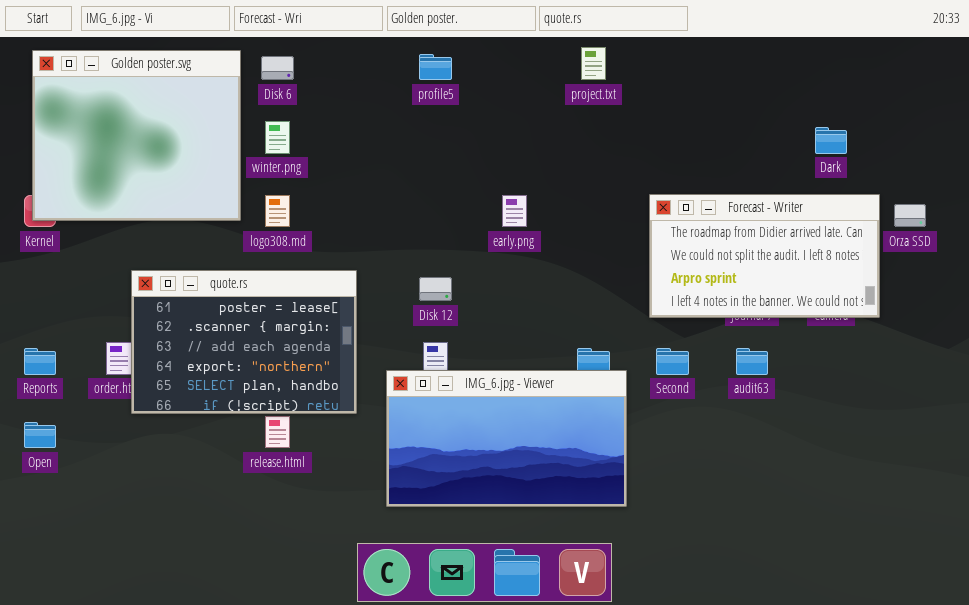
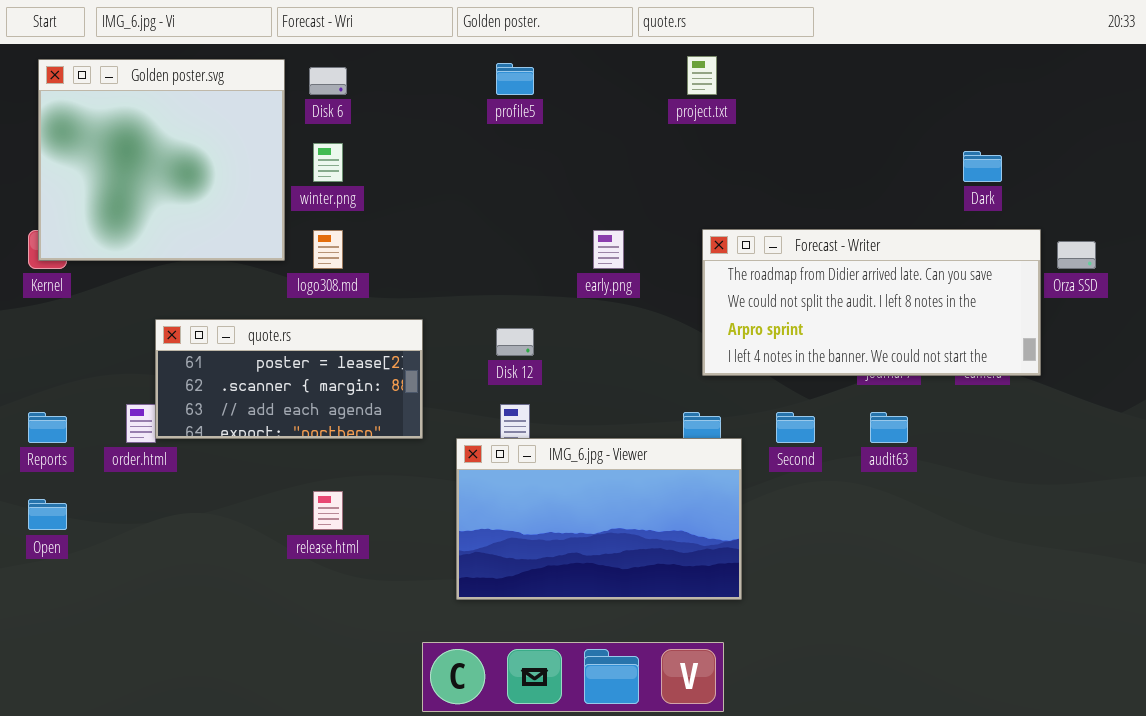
Forecast - Writer: [649,194,880,318] -> [702,229,1041,376], resized
quote.rs: [131,270,357,414] -> [155,319,423,439], resized

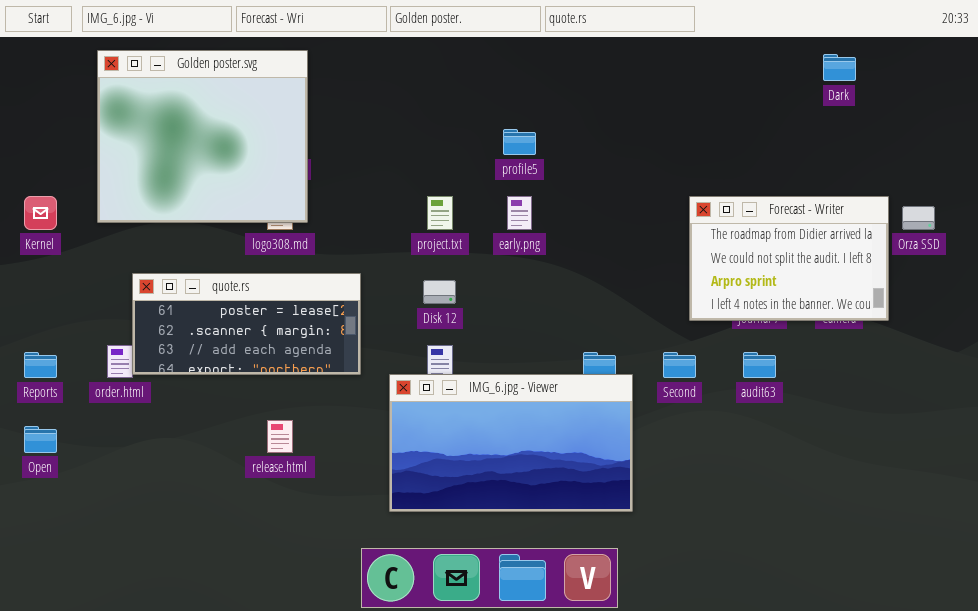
project.txt: [687,56,717,95] -> [427,196,453,230], moved
Golden poster.svg: [38,59,285,261] -> [97,50,308,223], moved
profile5: [496,63,534,95] -> [503,129,536,155], moved
Dark: [963,151,1002,182] -> [823,54,856,81], moved
Forecast - Writer: [702,229,1041,376] -> [689,196,889,321], resized

